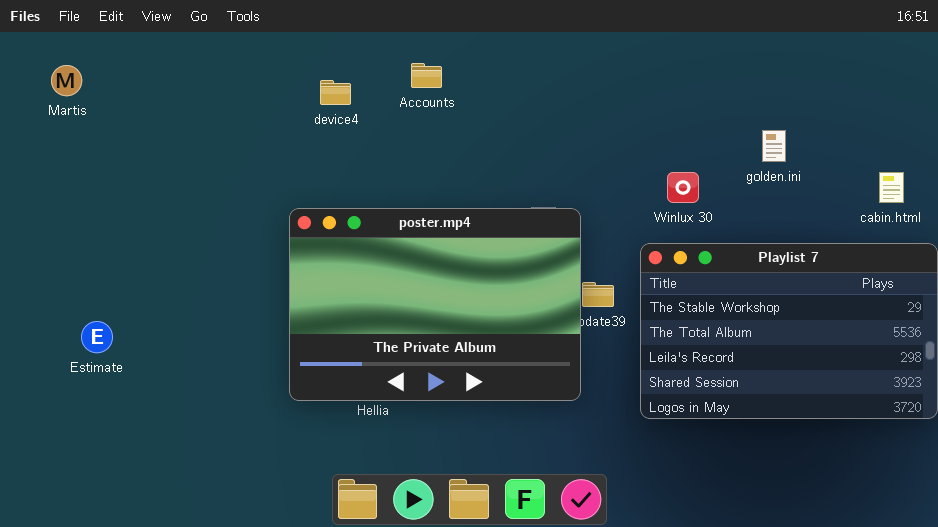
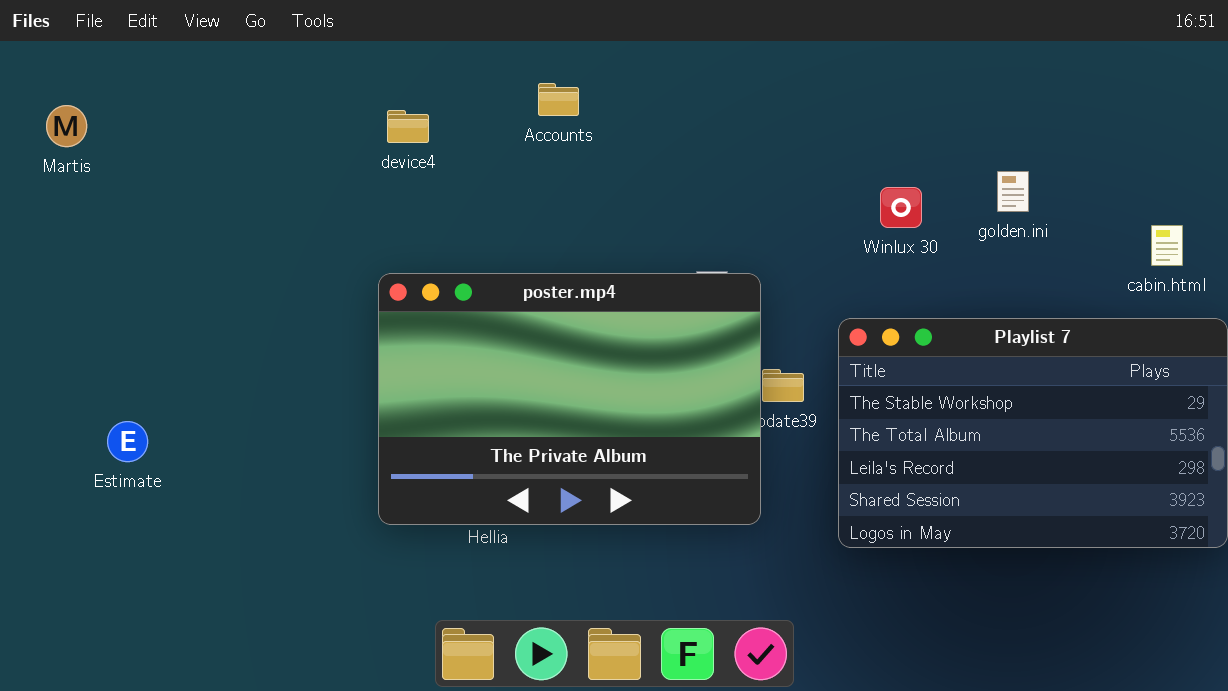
Martis: [51,65,82,96] -> [46,105,87,147], moved
device4: [320,80,351,105] -> [387,110,429,143], moved
Winlux 30: [667,172,699,203] -> [880,187,922,228], moved

